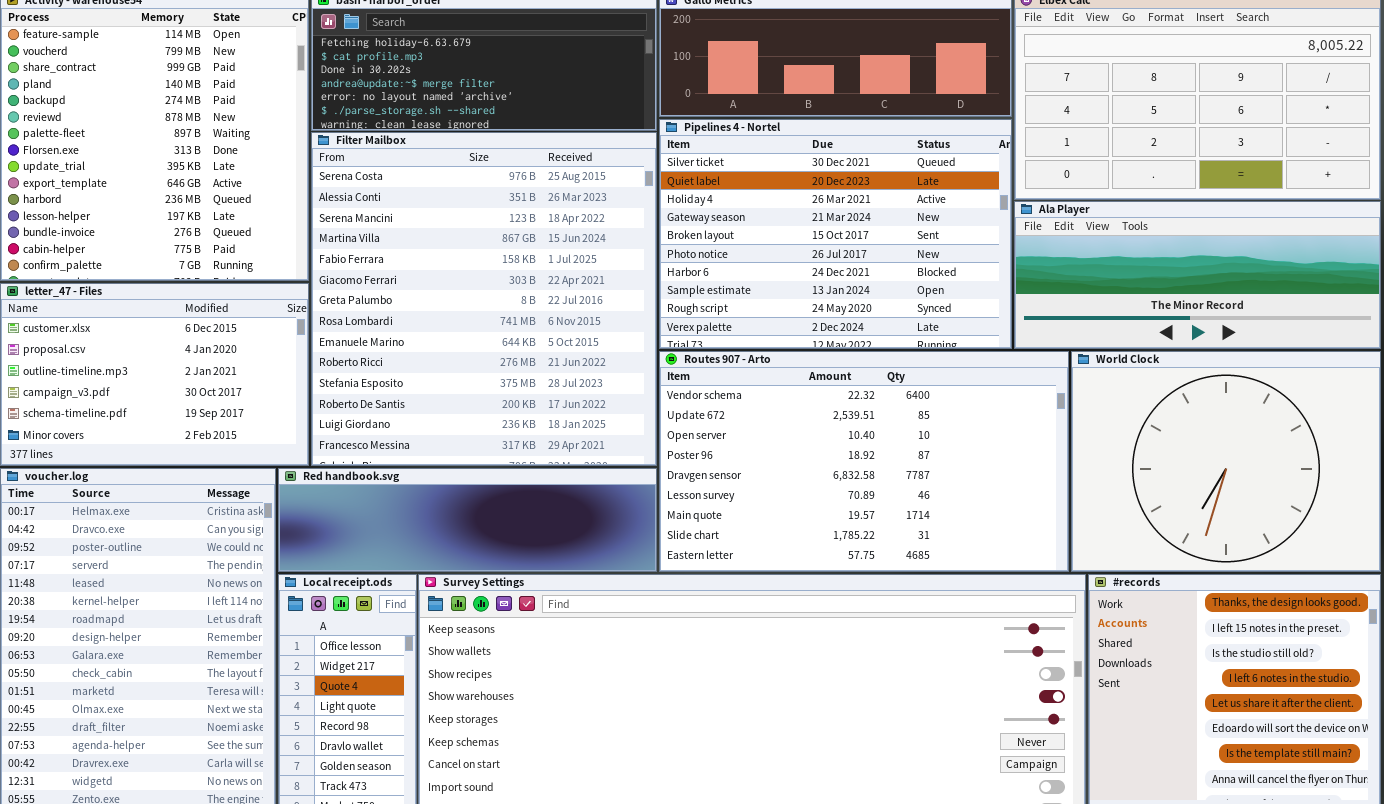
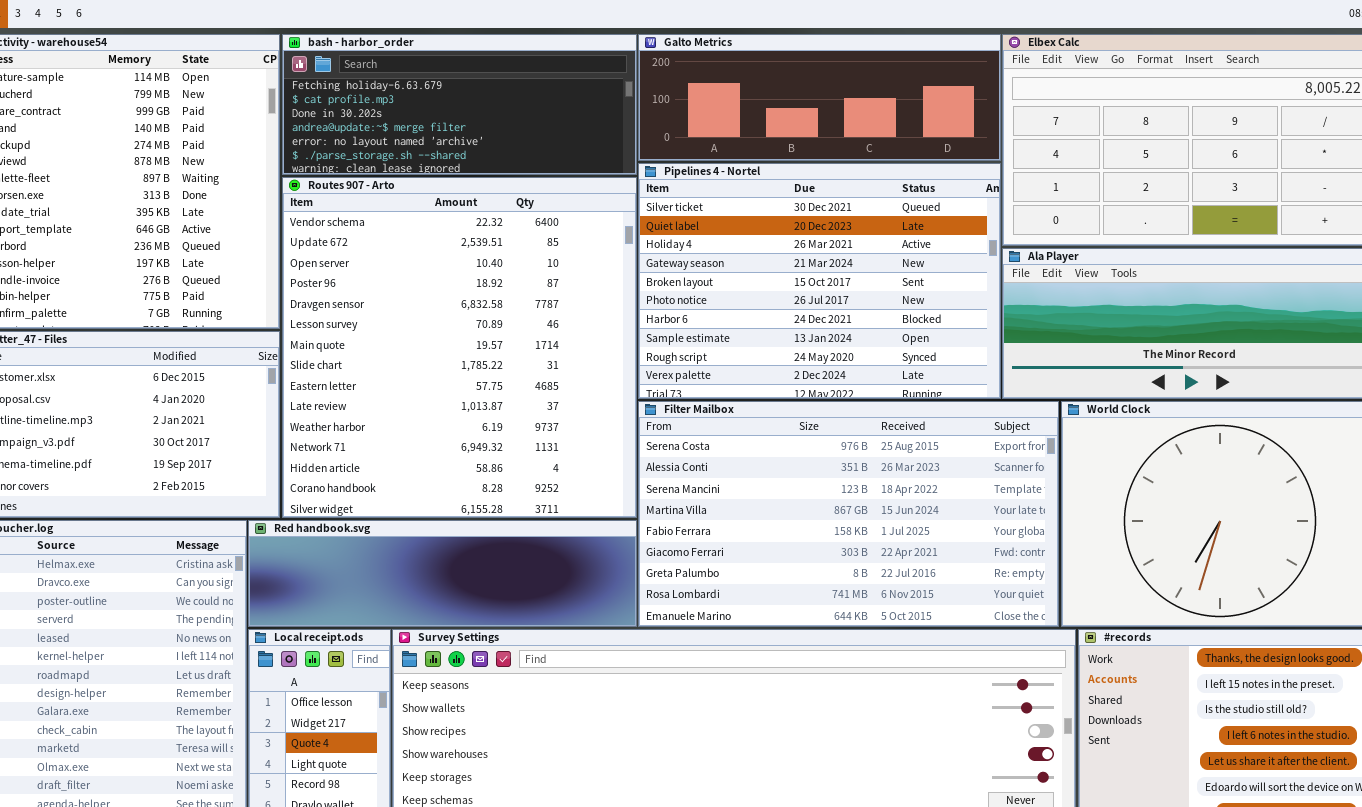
Filter Mailbox: [311,132,657,466] -> [638,401,1059,627], moved, resized
Routes 907 - Arto: [659,351,1069,572] -> [282,177,637,518], moved, resized

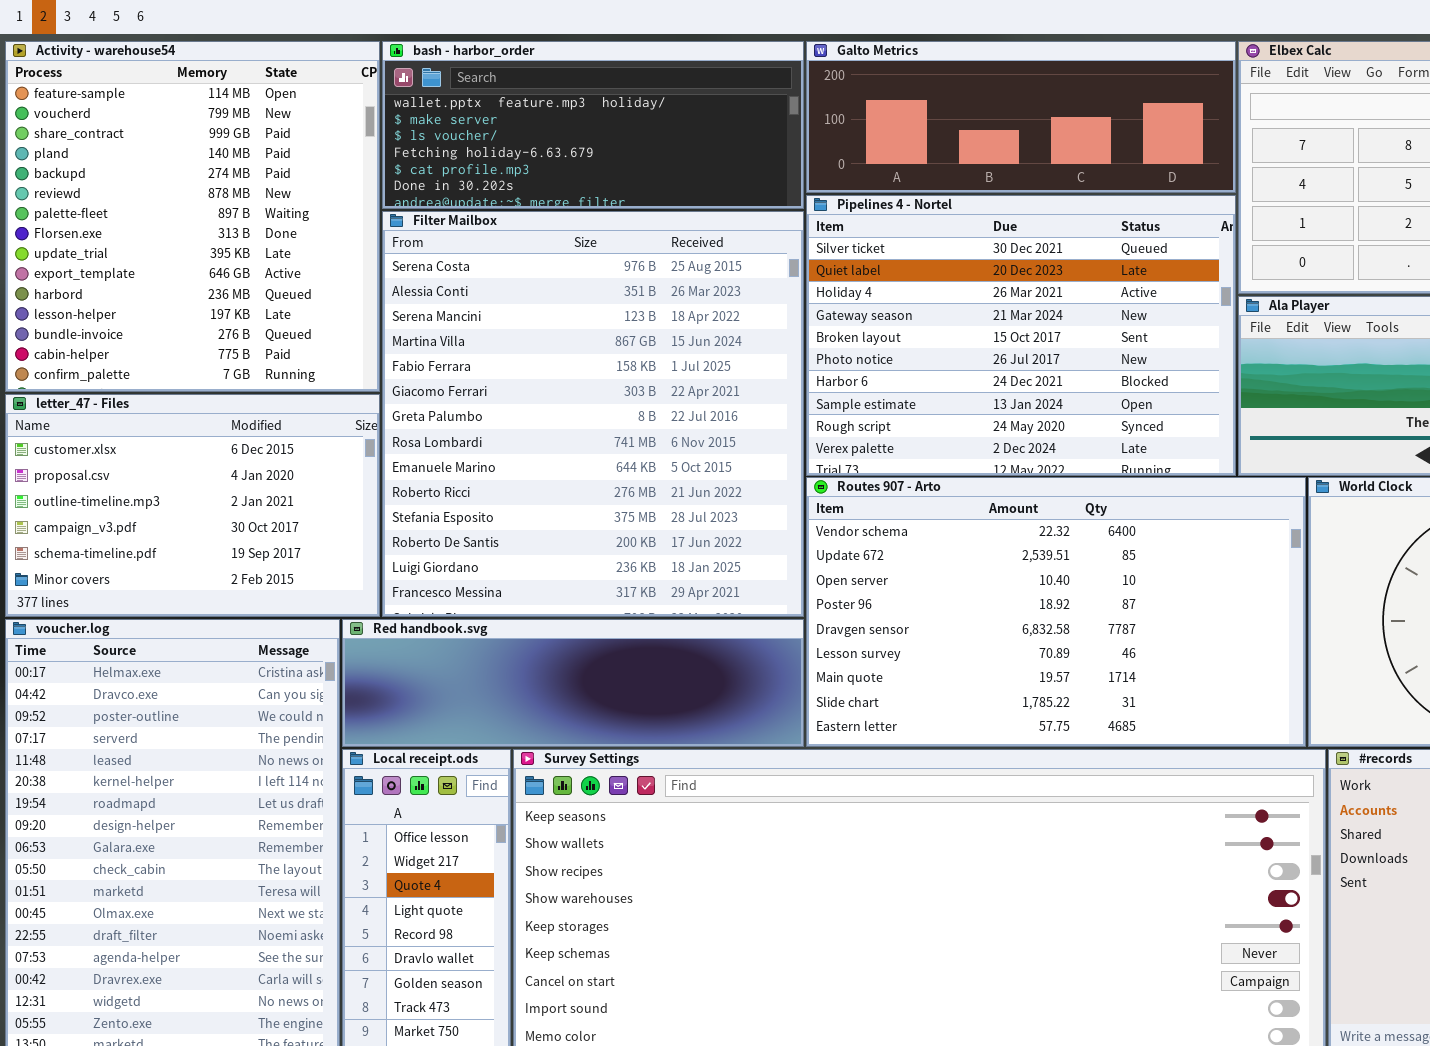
bash - harbor_order: [282,34,637,175] -> [382,41,804,209], scrolled up 3 rows
Routes 907 - Arto: [282,177,637,518] -> [806,477,1306,747], moved, resized
Filter Mailbox: [638,401,1059,627] -> [382,211,804,617], moved, resized

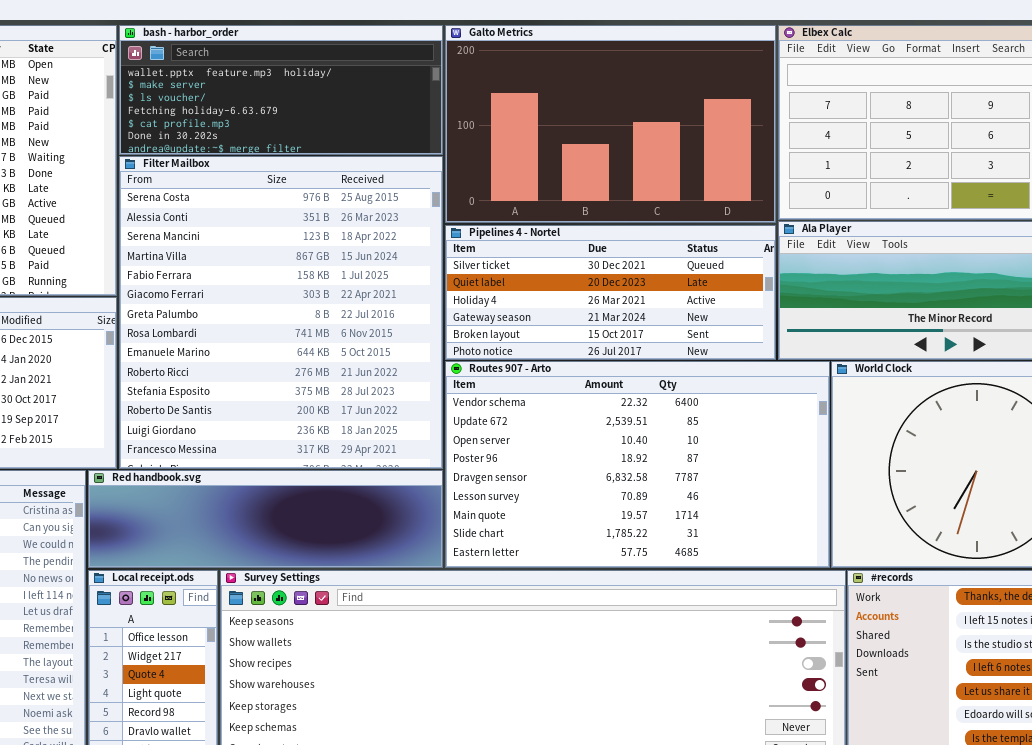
Galto Metrics: [806,41,1236,193] -> [445,25,776,223], resized
Pipelines 4 - Nortel: [806,195,1236,476] -> [445,225,776,360], resized

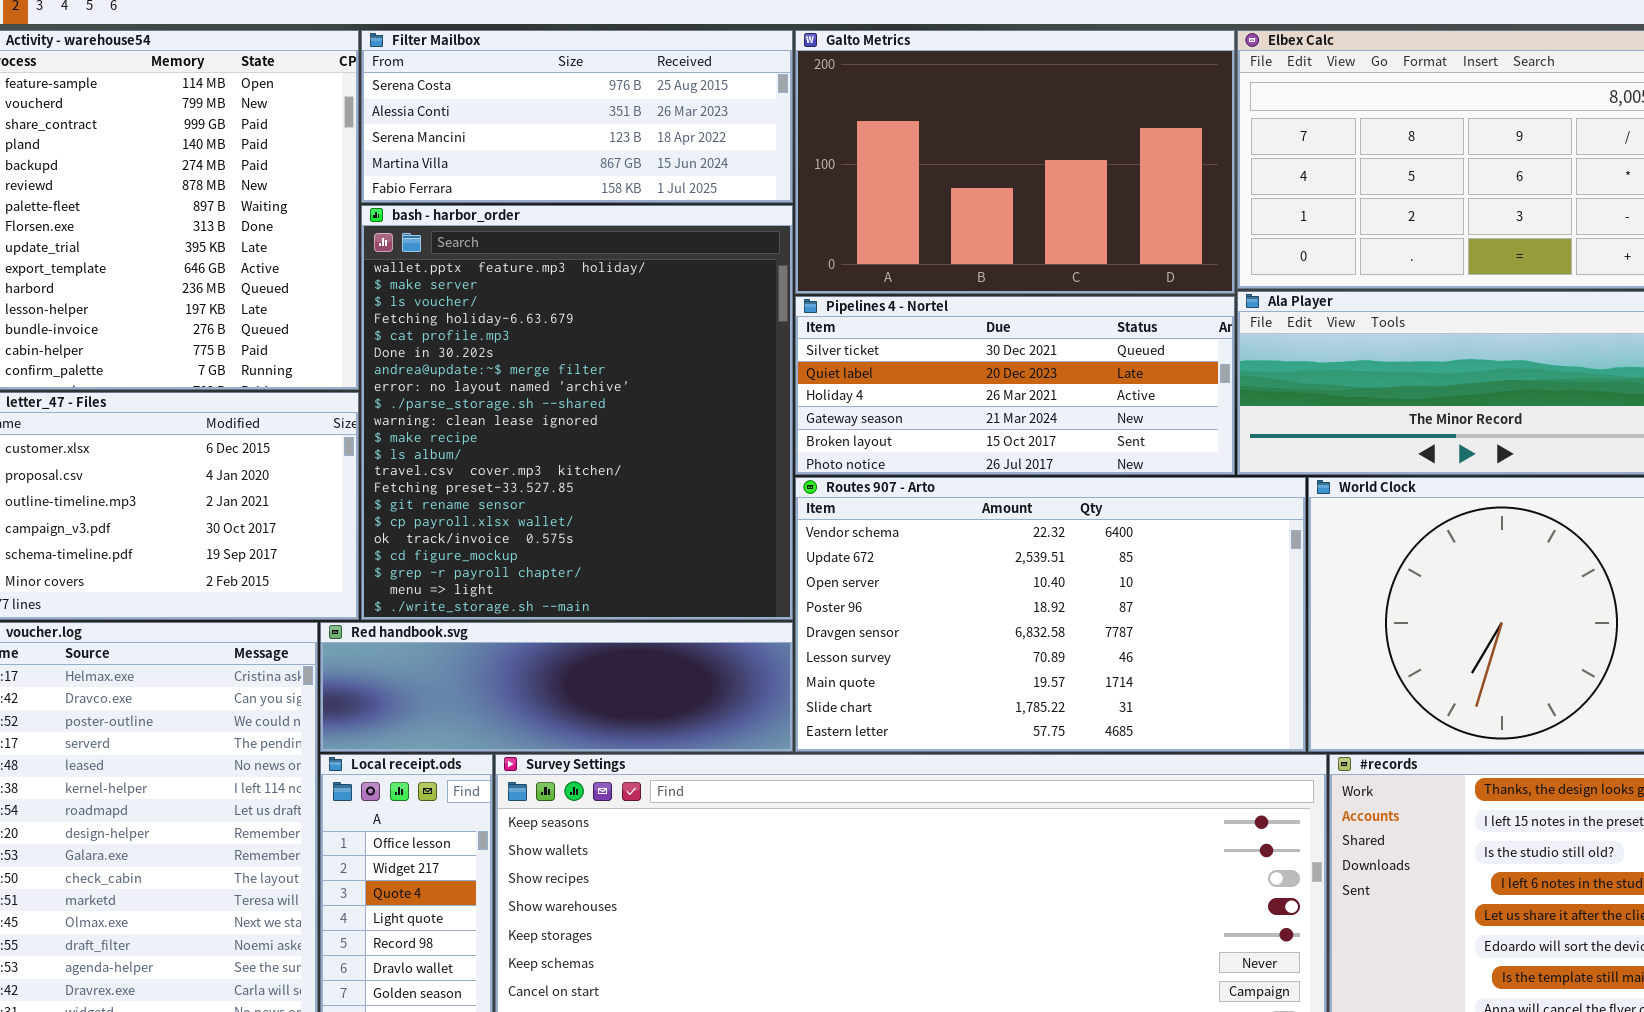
bash - harbor_order: [119,25,443,155] -> [361,205,793,620], moved, resized
Filter Mailbox: [119,156,443,469] -> [361,30,793,203], moved, resized

